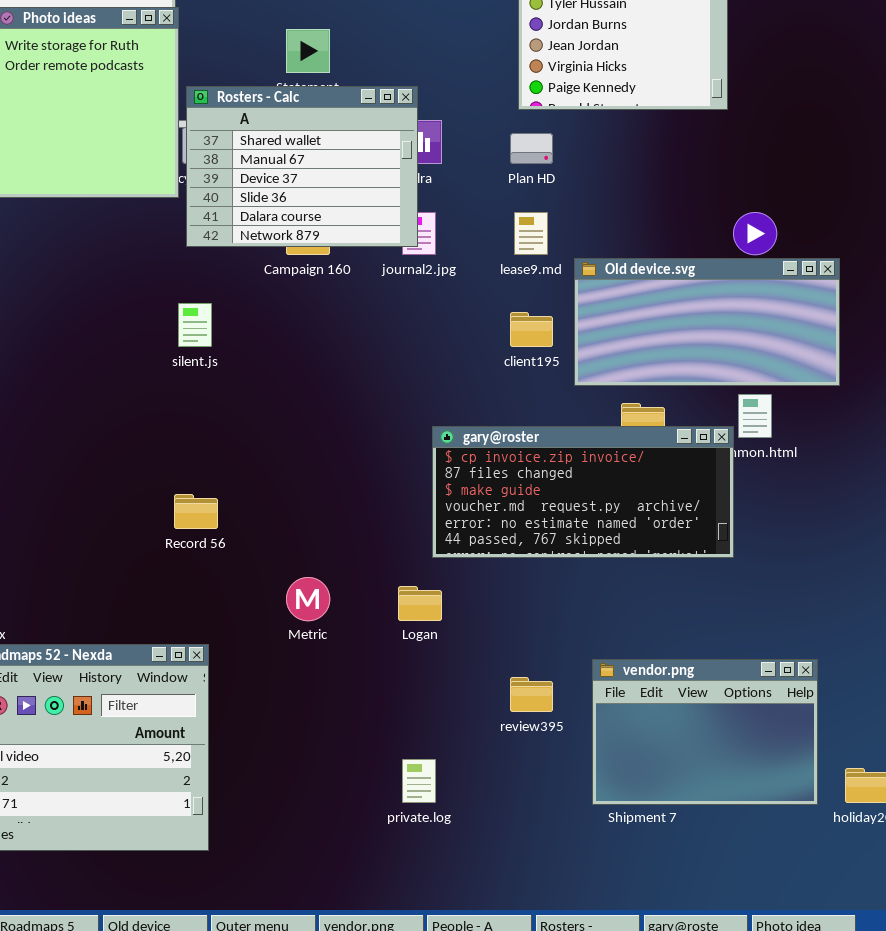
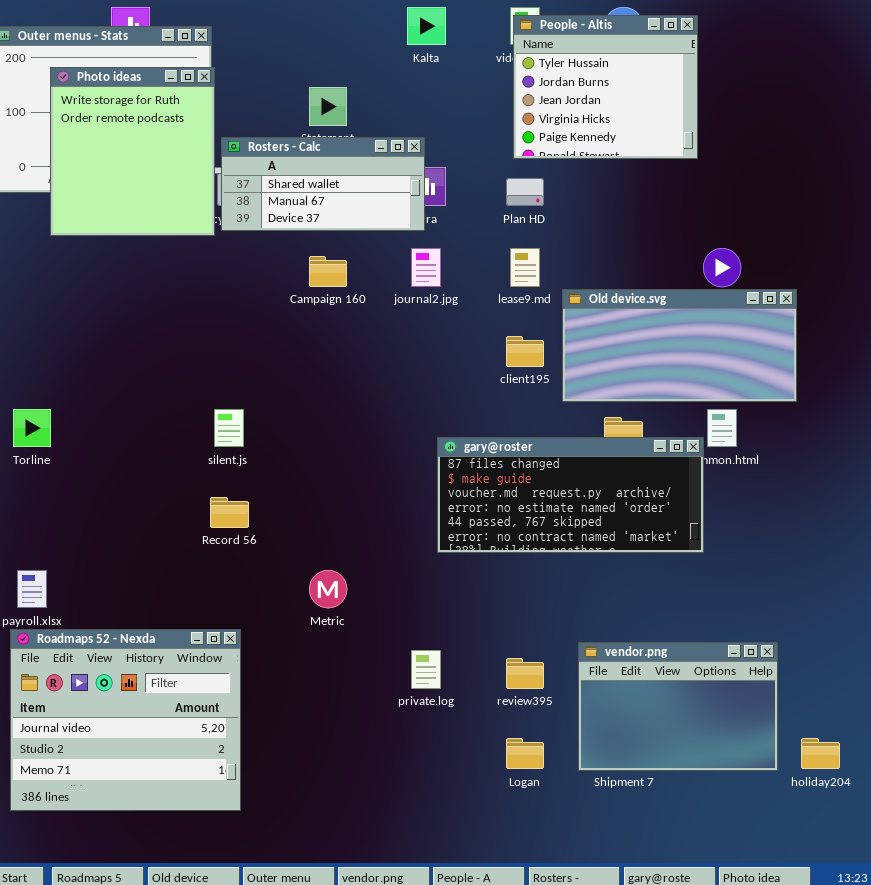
Rosters - Calc: [186,86,418,247] -> [221,137,425,231], resized
silent.js: [178,303,212,347] -> [214,409,244,447], moved
gary@roster: [432,426,734,558] -> [437,437,704,553], scrolled down 1 row
Logan: [398,586,442,621] -> [506,738,544,769], moved
private.log: [402,759,436,803] -> [411,650,441,689], moved

